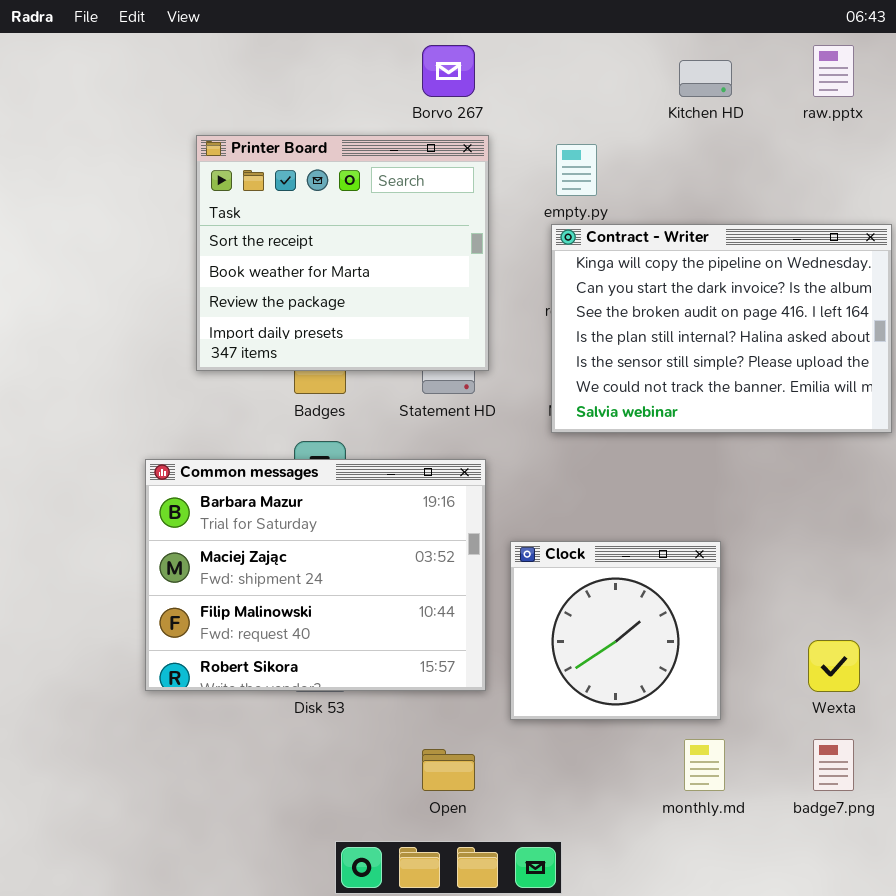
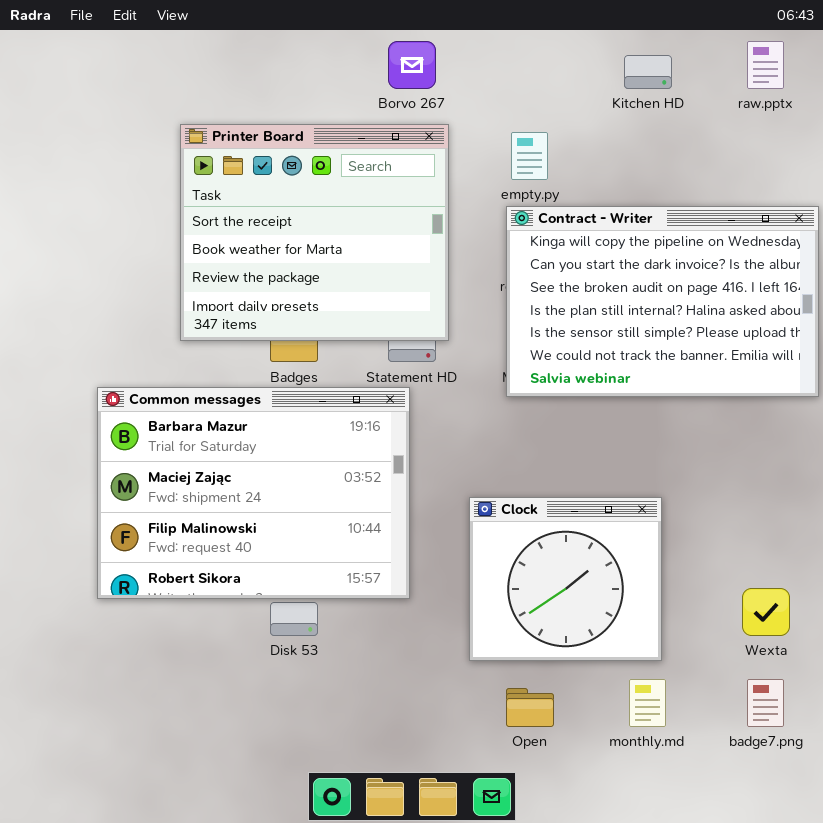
Common messages: [145,459,486,691] -> [97,387,410,599], moved
Open: [422,749,475,791] -> [506,688,554,727], moved

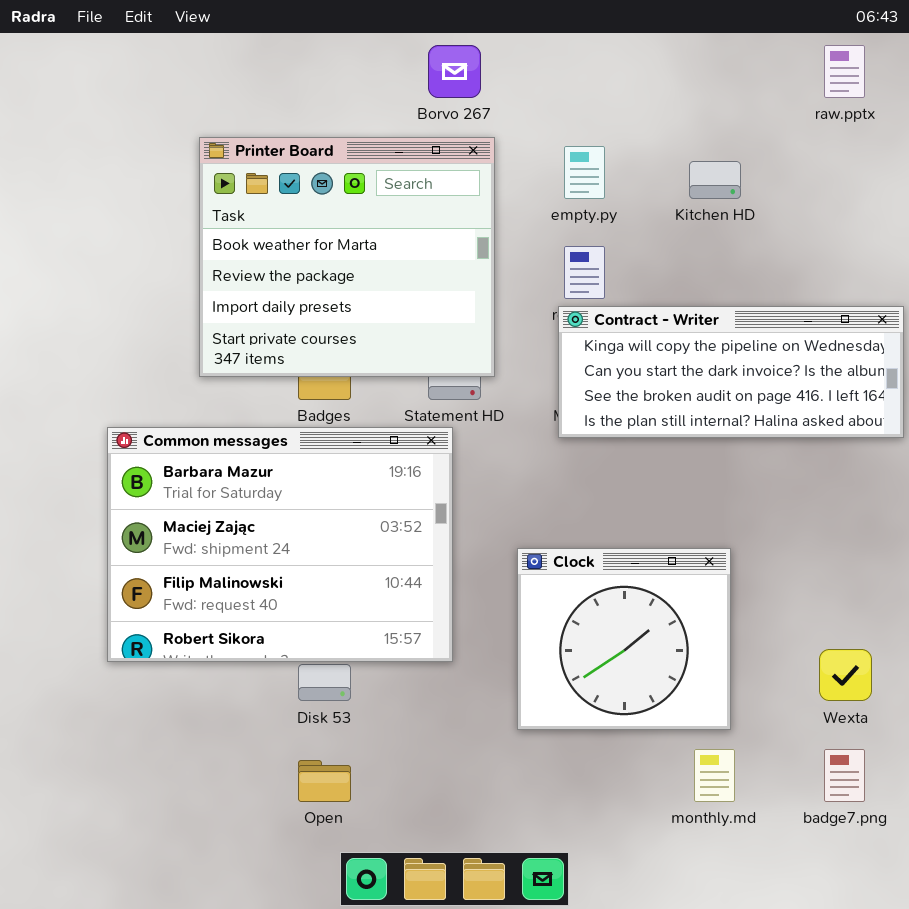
Kitchen HD: [624,55,672,89] -> [689,161,741,199], moved
Printer Board: [180,124,449,341] -> [199,137,495,377], scrolled down 1 row
Contract - Writer: [506,206,819,397] -> [558,306,904,438], resized
Open: [506,688,554,727] -> [298,760,351,802], moved

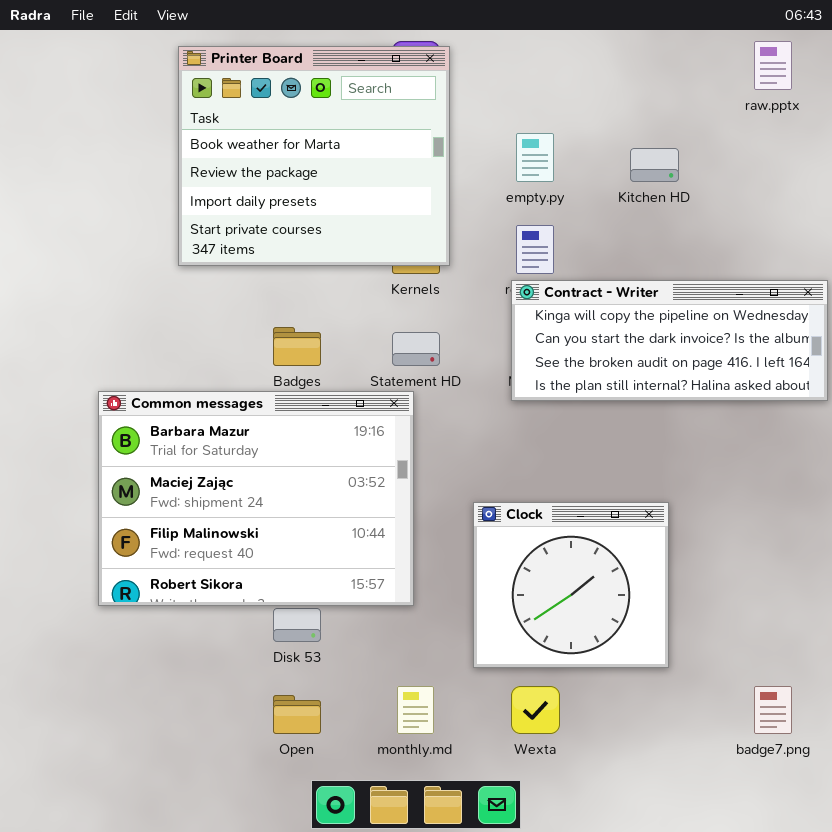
Printer Board: [199,137,495,377] -> [178,46,450,266], moved
Wexta: [819,649,872,701] -> [511,686,560,734], moved
monthly.md: [694,749,735,802] -> [397,686,434,734], moved

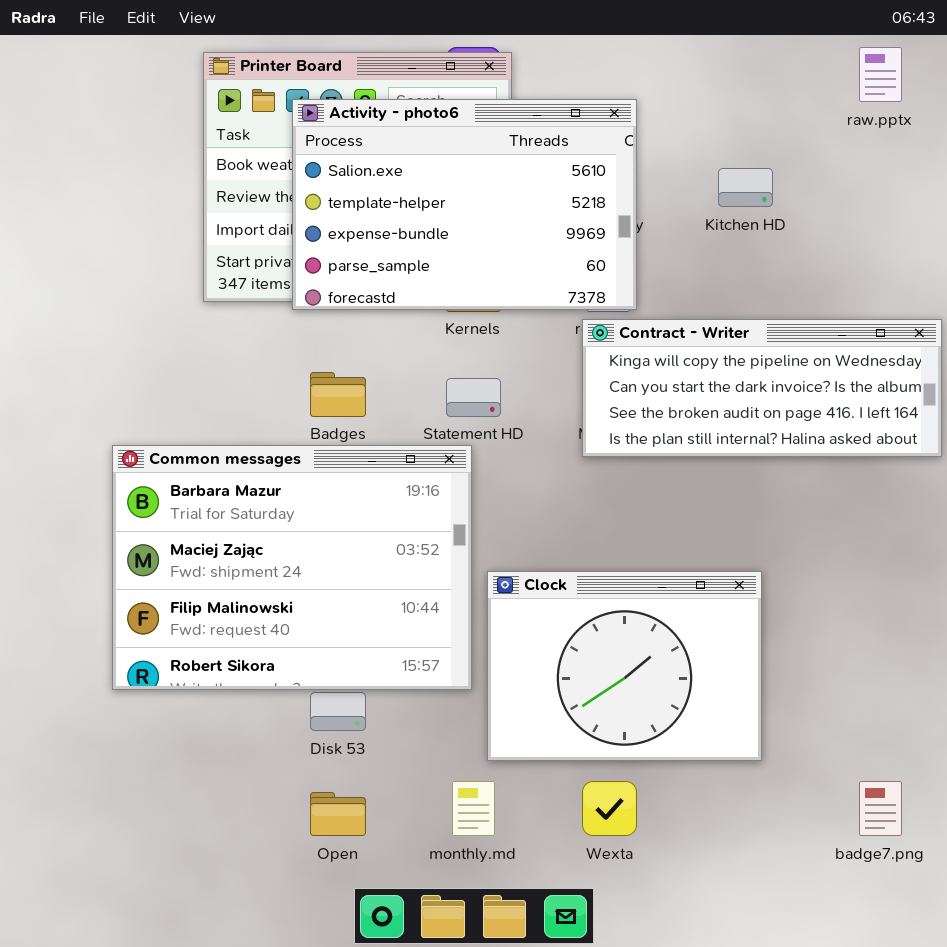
Activity - photo6: none -> [292,99,637,310], opened
Clock: [473,502,669,668] -> [487,571,762,761], resized

